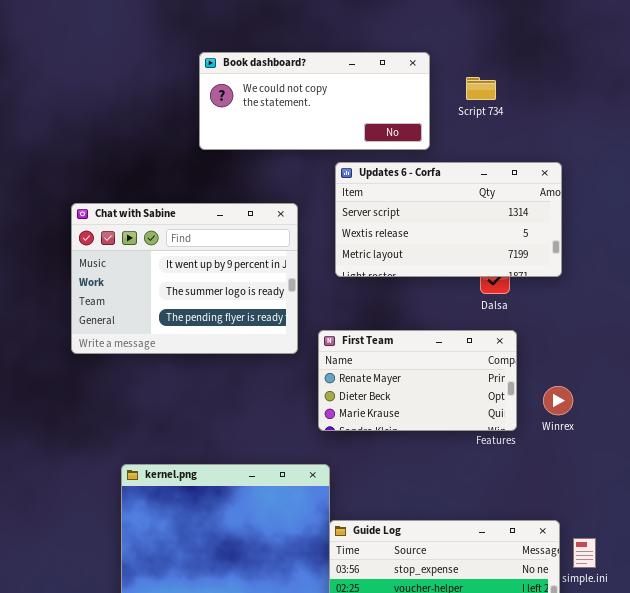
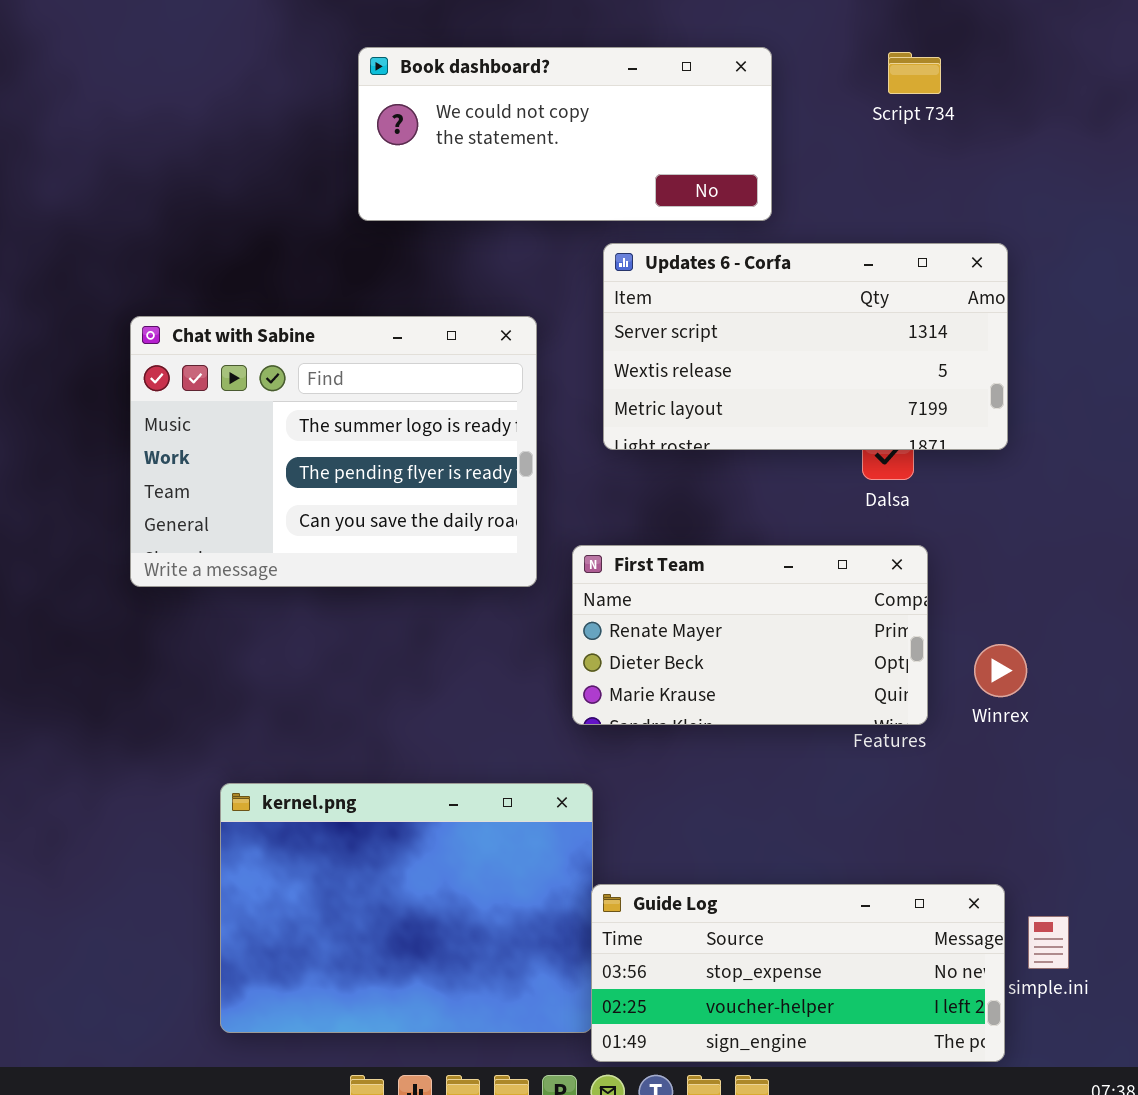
Script 734: [466,77,496,100] -> [888,52,941,94], moved
Chat with Sabine: [71,203,298,354] -> [130,316,537,587], scrolled down 1 row

